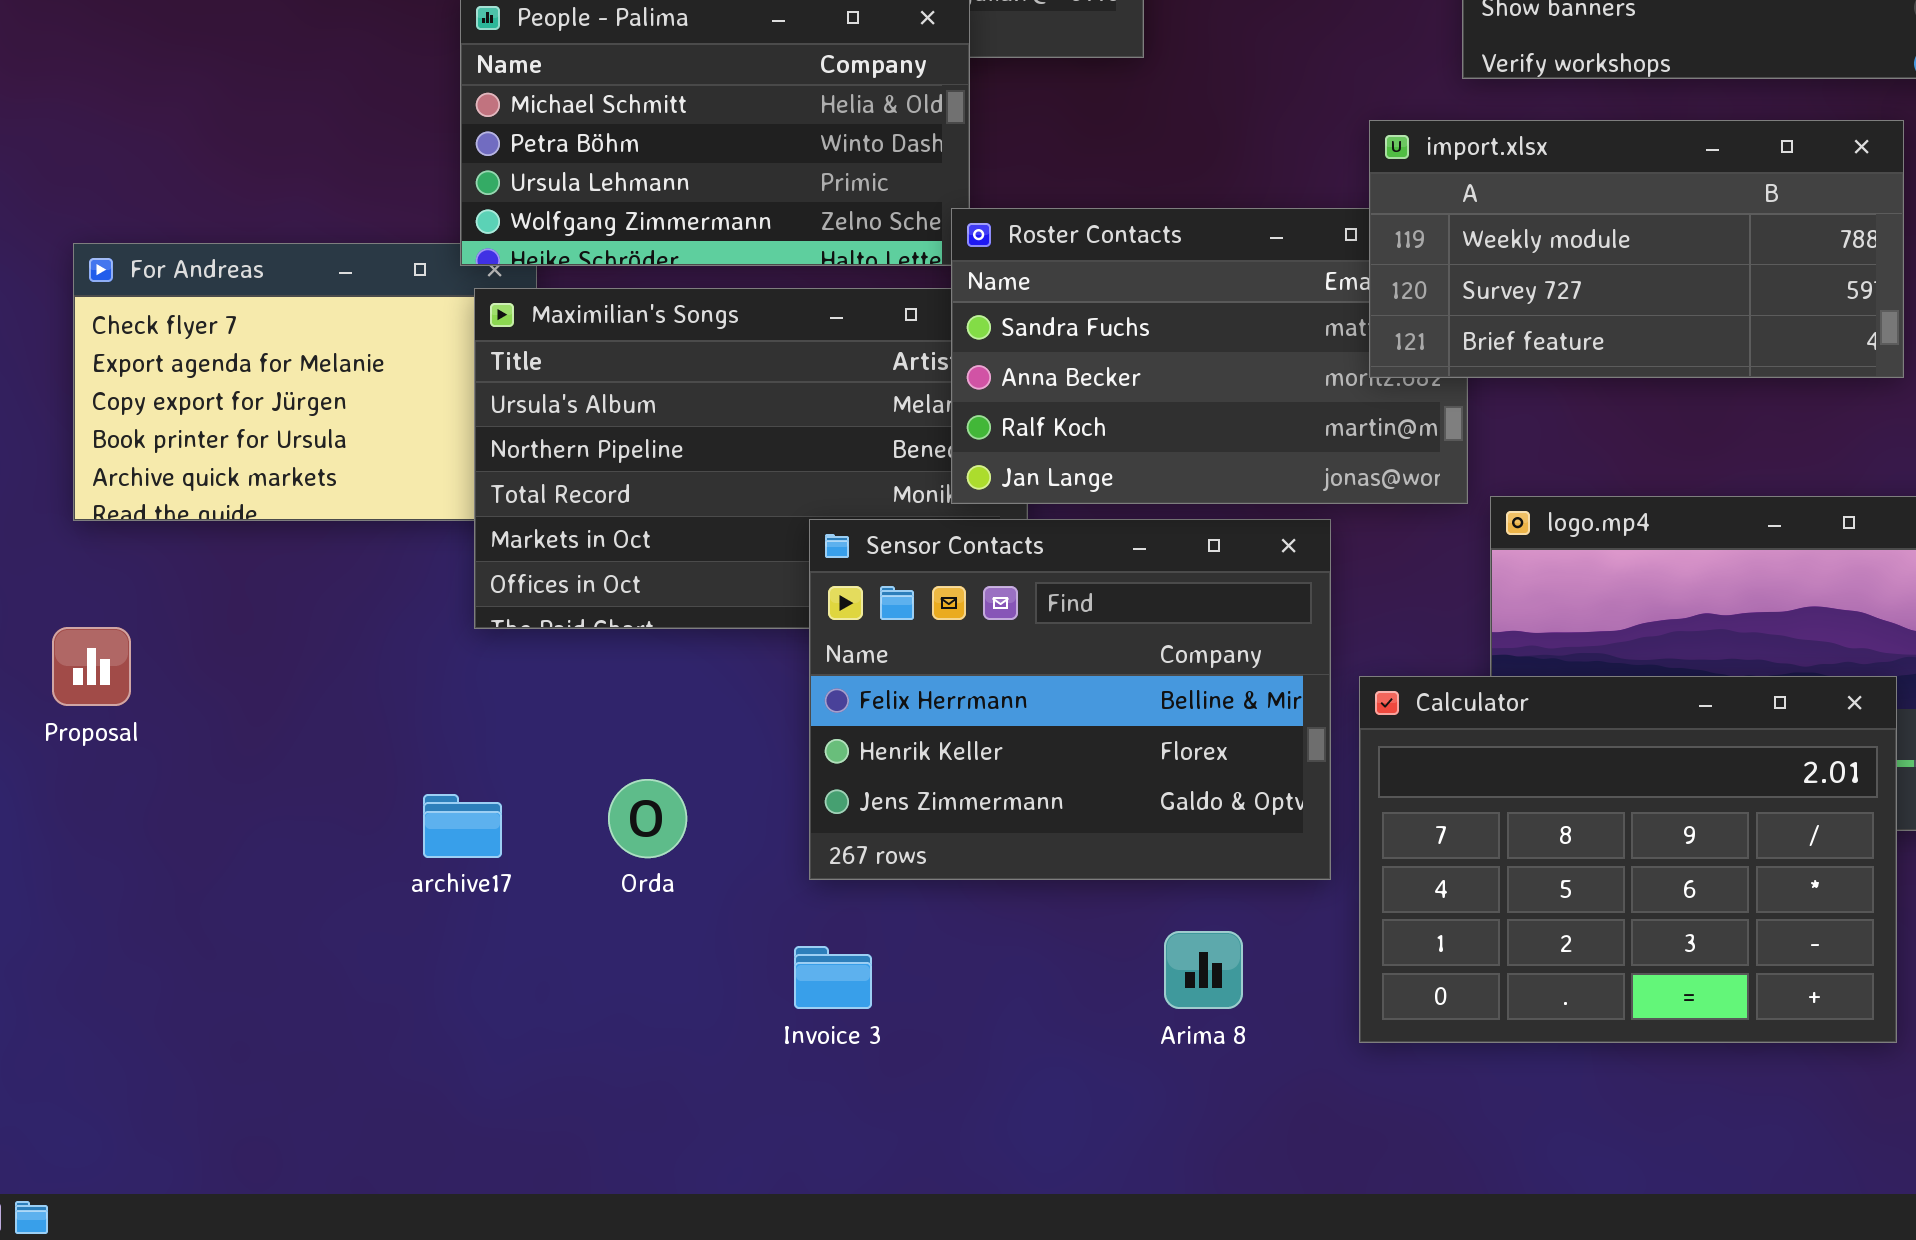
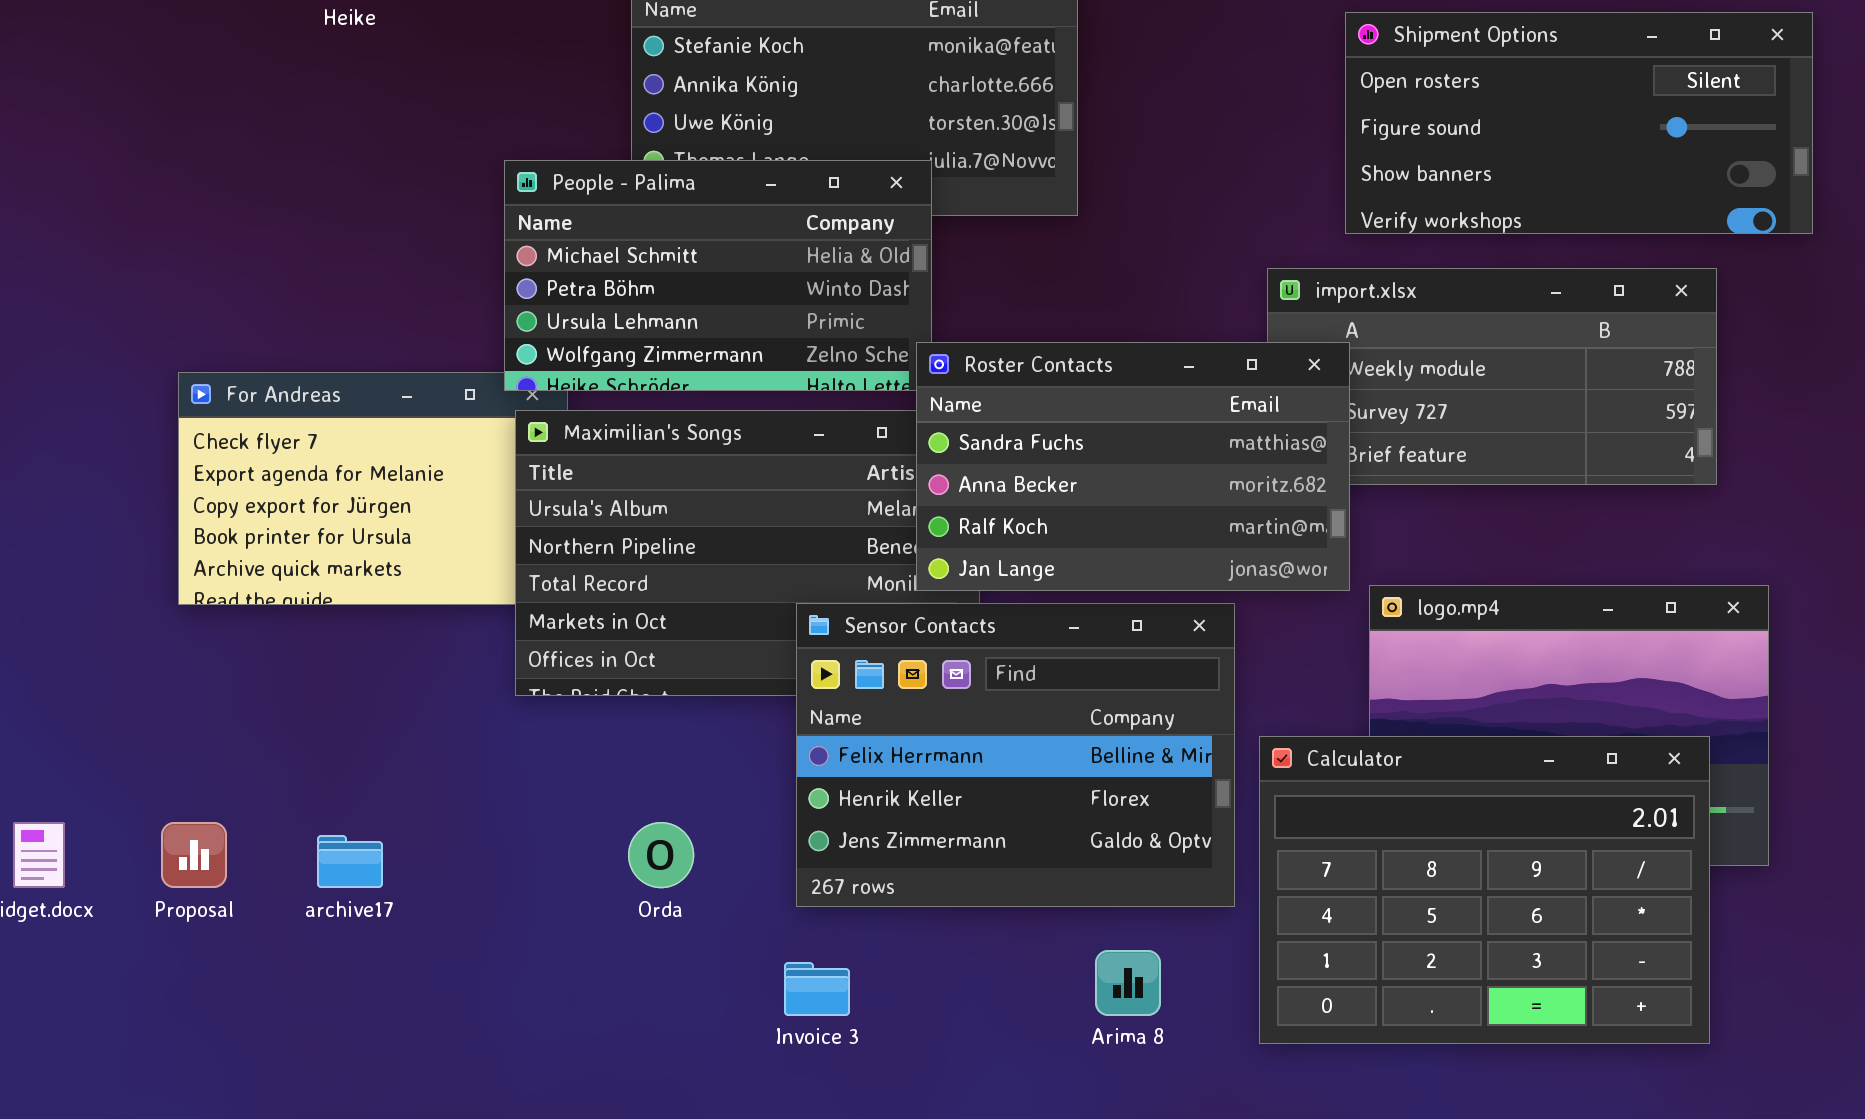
Roster Contacts: [951,208,1468,504] -> [916,342,1350,591], raised
Proposal: [52,627,131,706] -> [161,822,227,888], moved
archive17: [423,794,502,858] -> [317,835,383,888], moved

